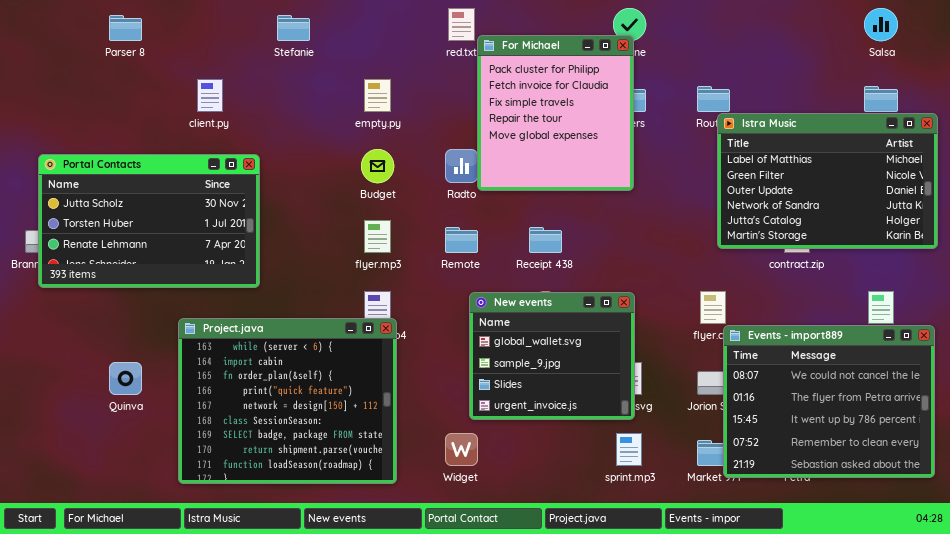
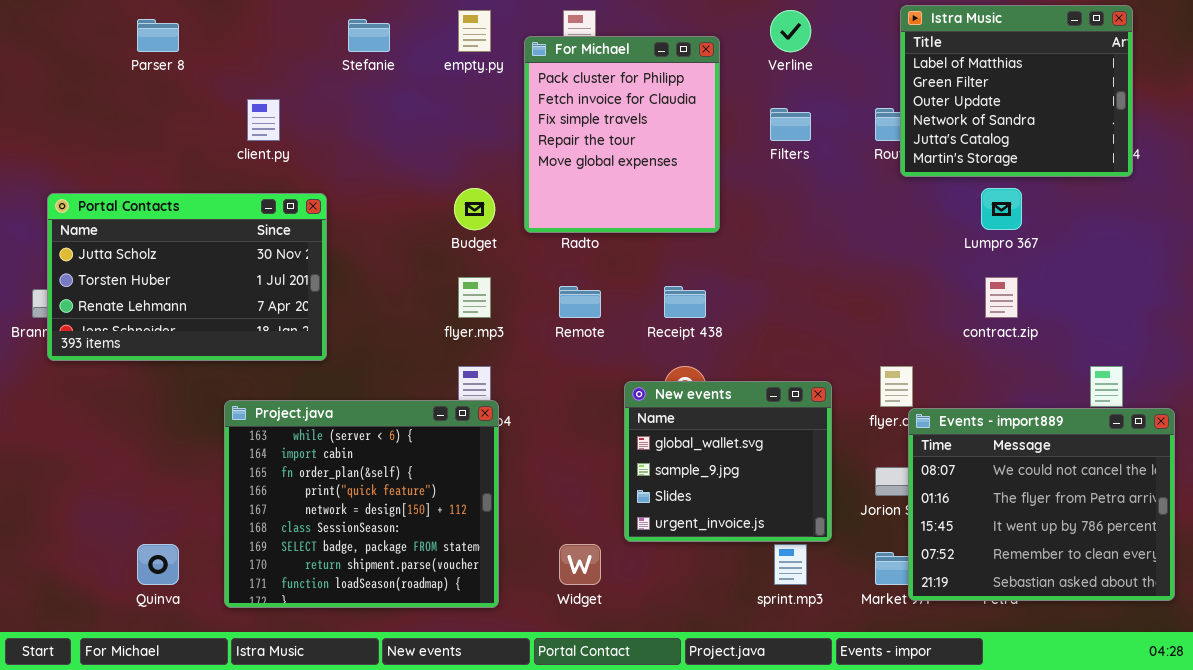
For Michael: [477,35,634,191] -> [524,36,720,233], moved
empty.py: [364,79,391,112] -> [458,10,491,52], moved
Istra Music: [717,113,938,249] -> [900,5,1133,177], moved, resized
New events: [469,292,635,420] -> [624,381,832,542], moved
Quinva: [109,362,142,395] -> [137,544,179,585], moved

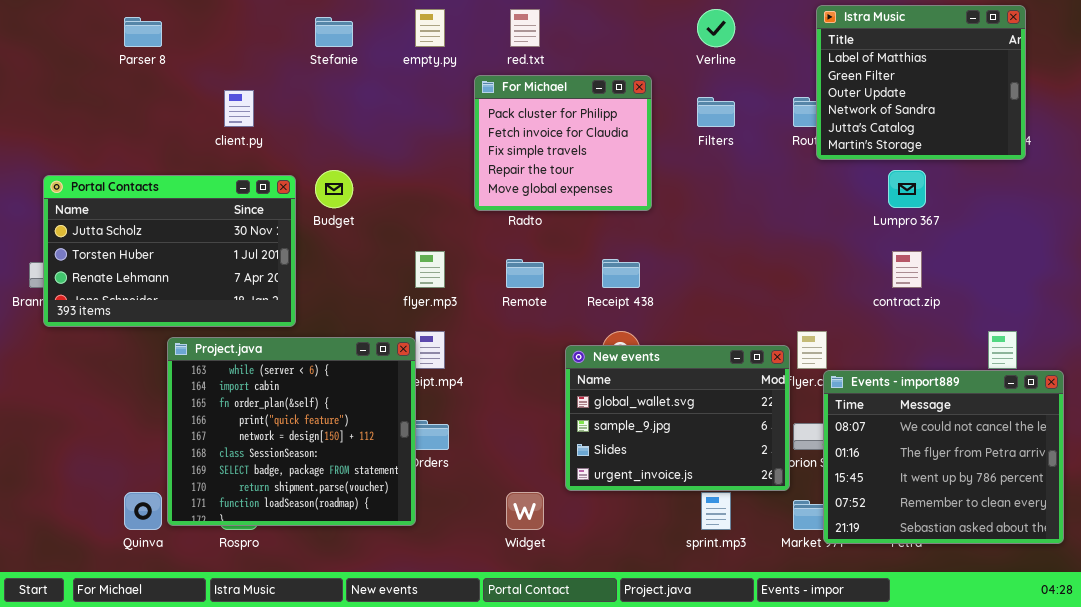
For Michael: [524,36,720,233] -> [474,75,652,211], resized
Budget: [454,188,495,230] -> [315,170,353,208], moved
New events: [624,381,832,542] -> [565,345,790,491], resized
Project.java: [224,400,499,608] -> [167,337,416,526], moved

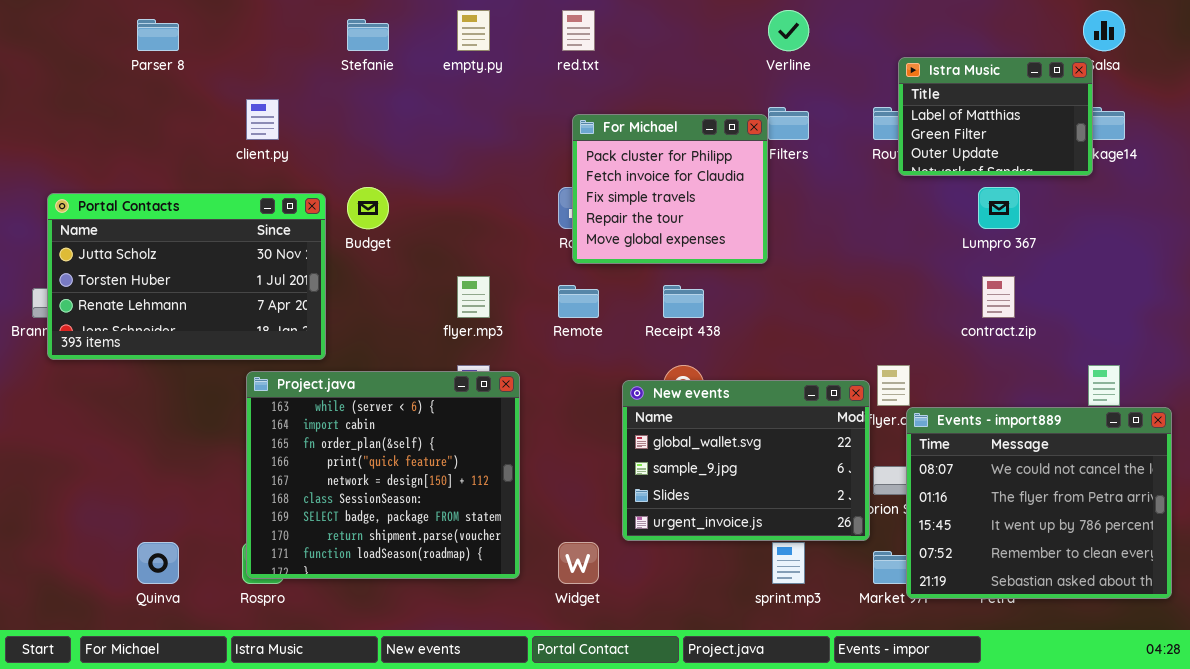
Istra Music: [816,5,1026,160] -> [898,57,1093,176], resized
For Michael: [474,75,652,211] -> [572,114,768,264], moved
Project.java: [167,337,416,526] -> [246,371,520,579], moved

